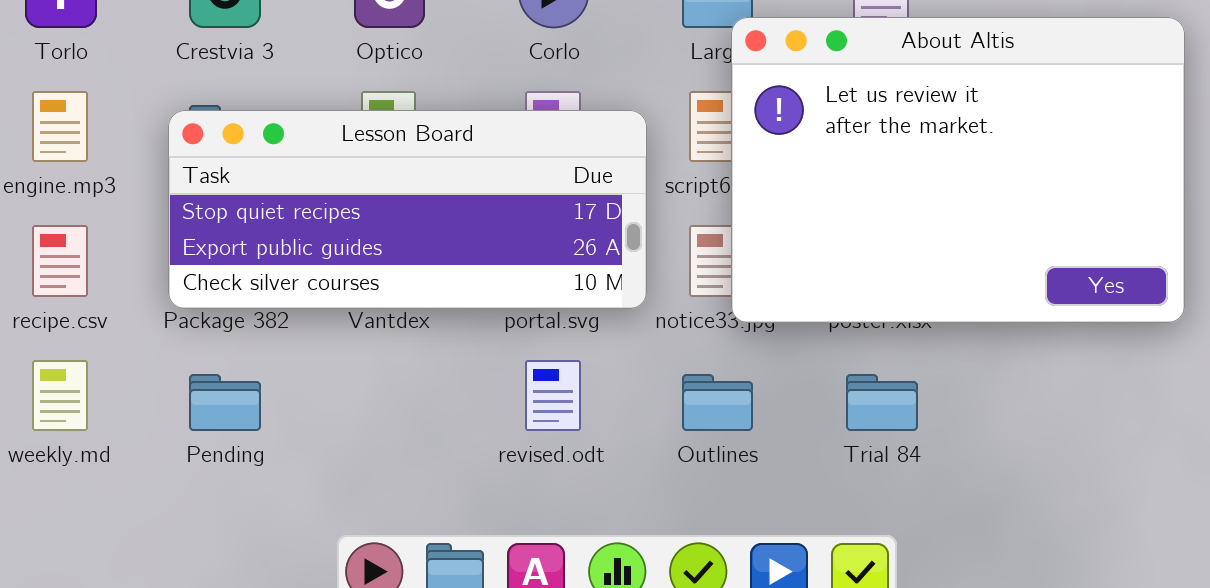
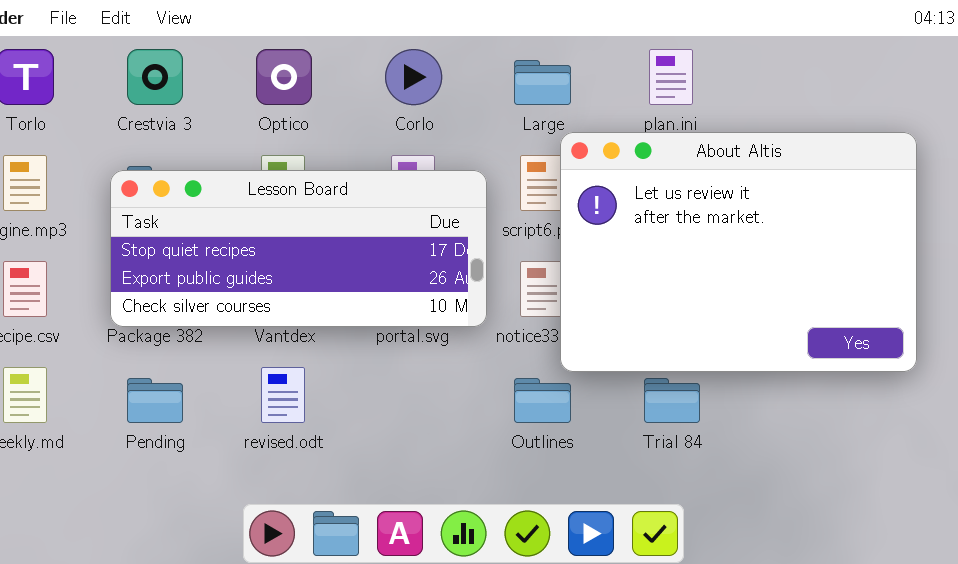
About Altis: [731,17,1185,323] -> [560,132,917,372], moved
revised.odt: [525,360,581,431] -> [261,367,305,423], moved

